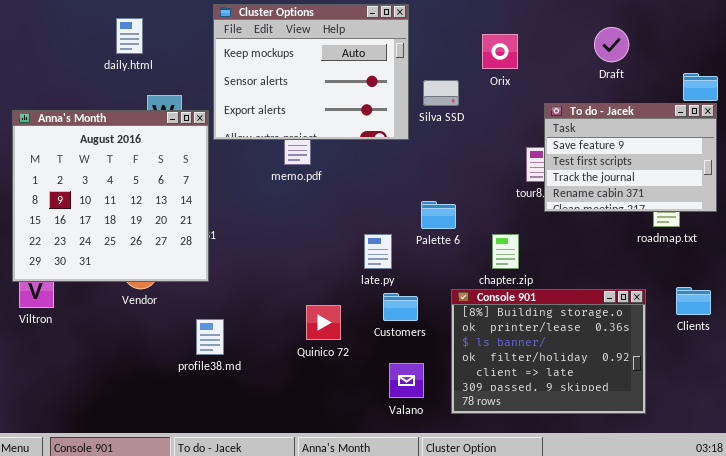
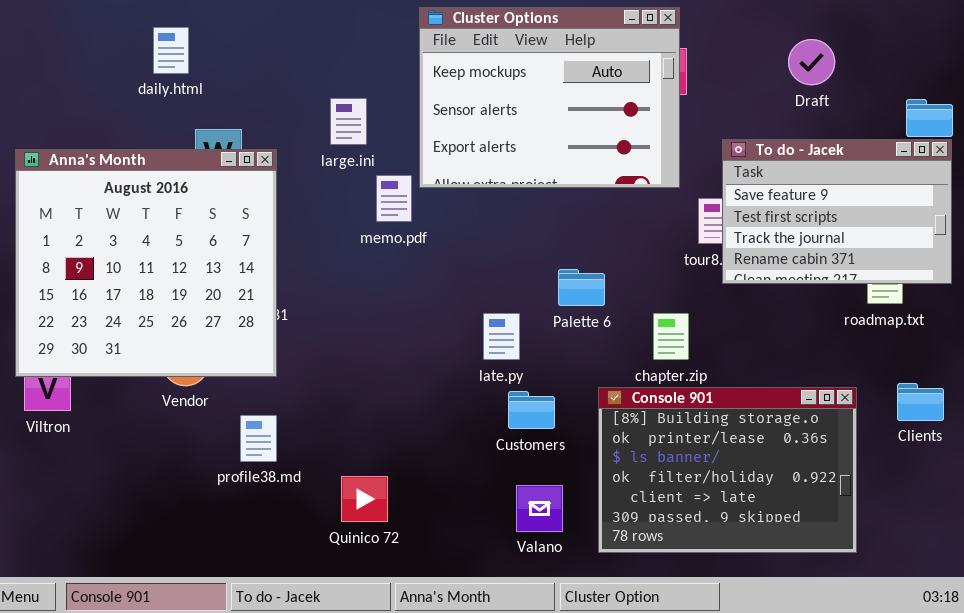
Cluster Options: [213,4,409,140] -> [419,7,680,188], moved
Quinico 72: [306,305,341,340] -> [341,476,388,522], moved
profile38.md: [196,319,224,355] -> [240,415,277,462], moved

